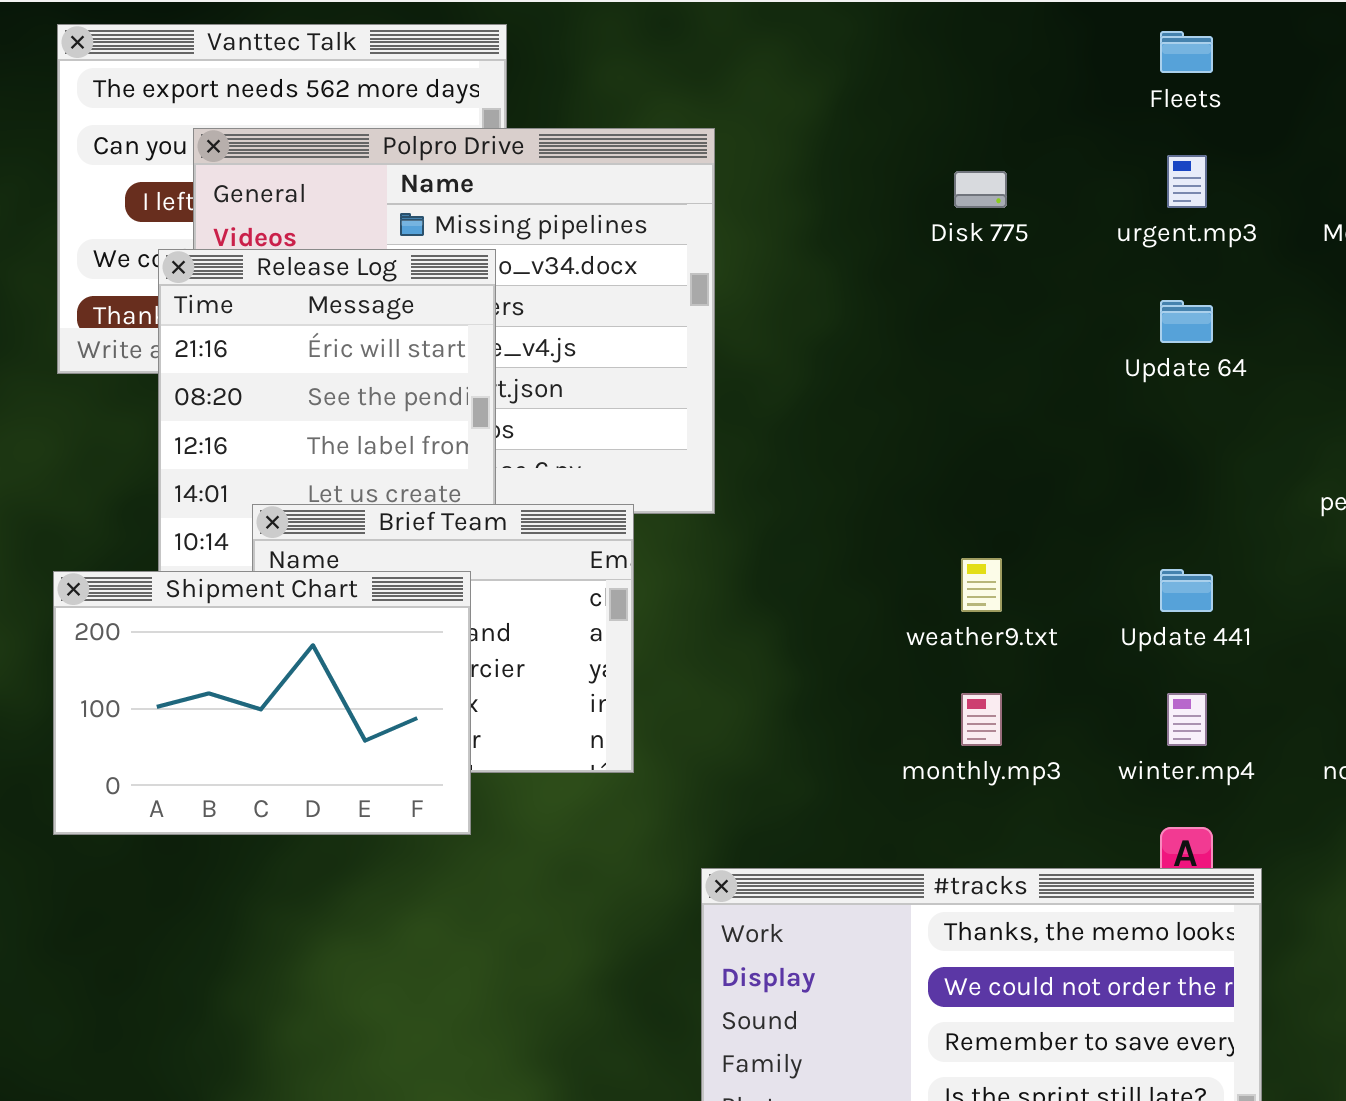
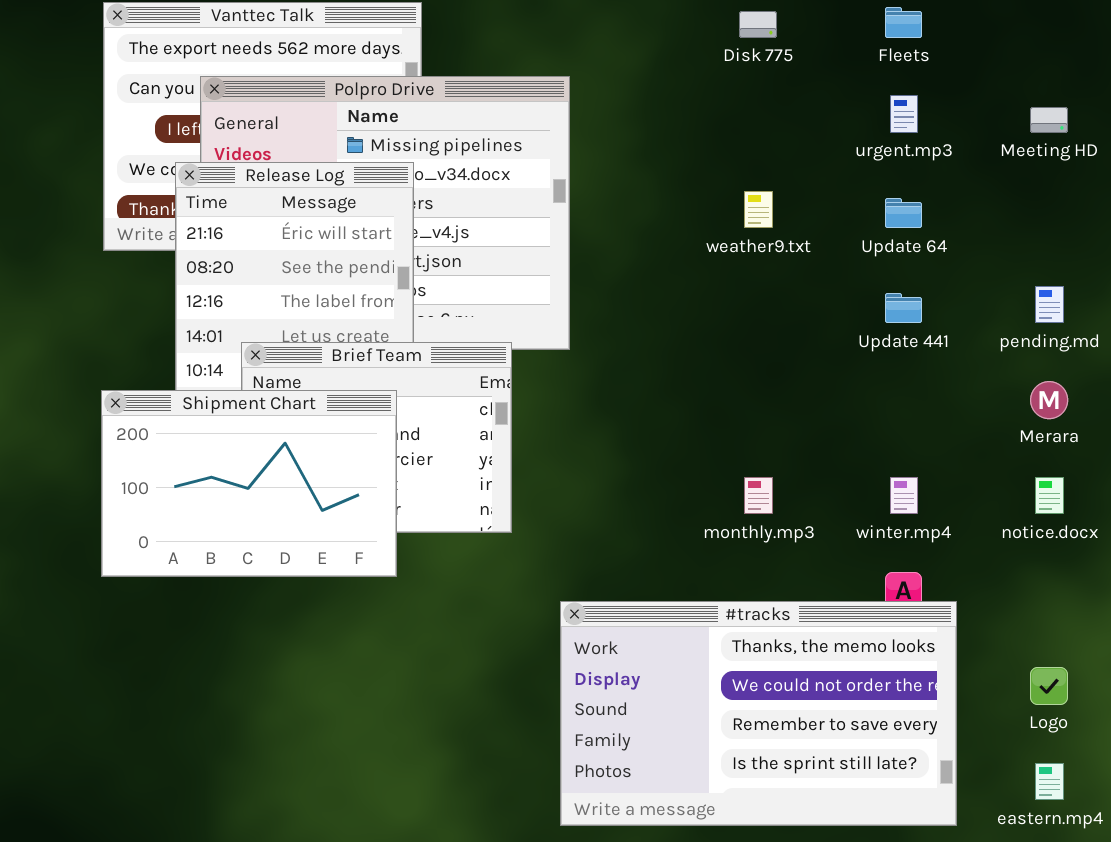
Disk 775: [954,171,1007,208] -> [739,11,777,38], moved
weather9.txt: [961,558,1002,612] -> [744,191,773,228], moved
Update 441: [1160,569,1213,612] -> [885,293,922,323], moved

